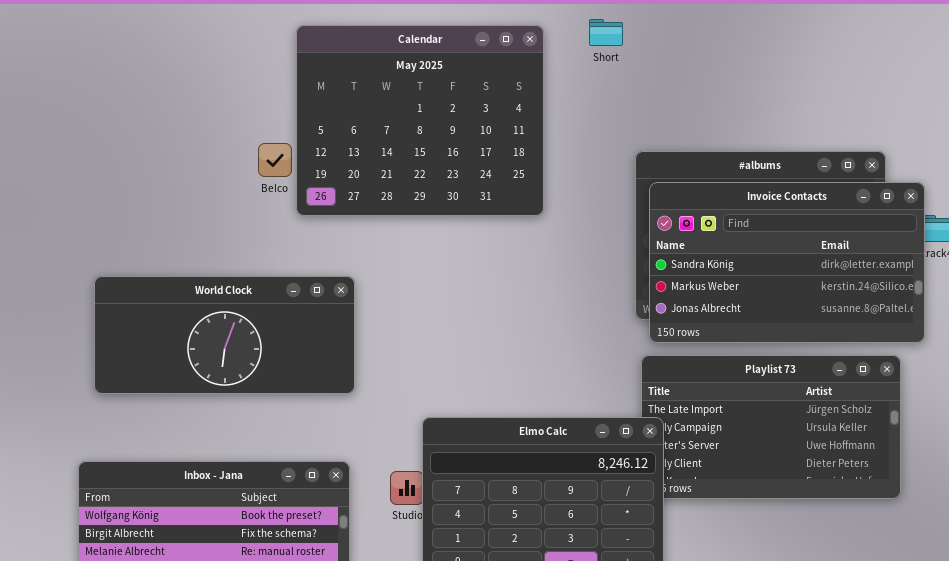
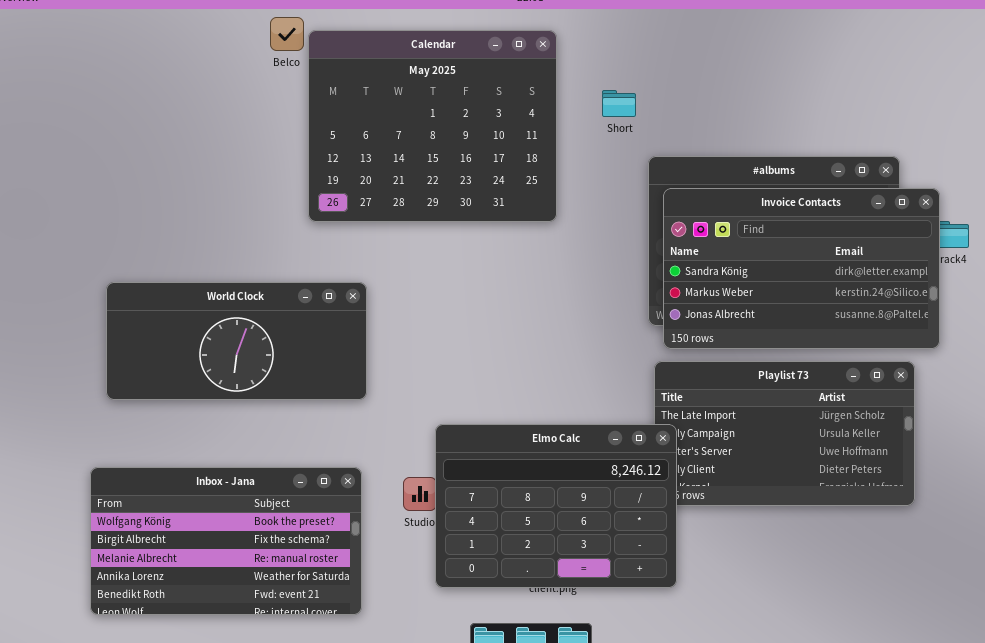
Short: [589,19,623,46] -> [602,90,636,117], moved
Belco: [258,143,292,177] -> [270,17,304,51], moved

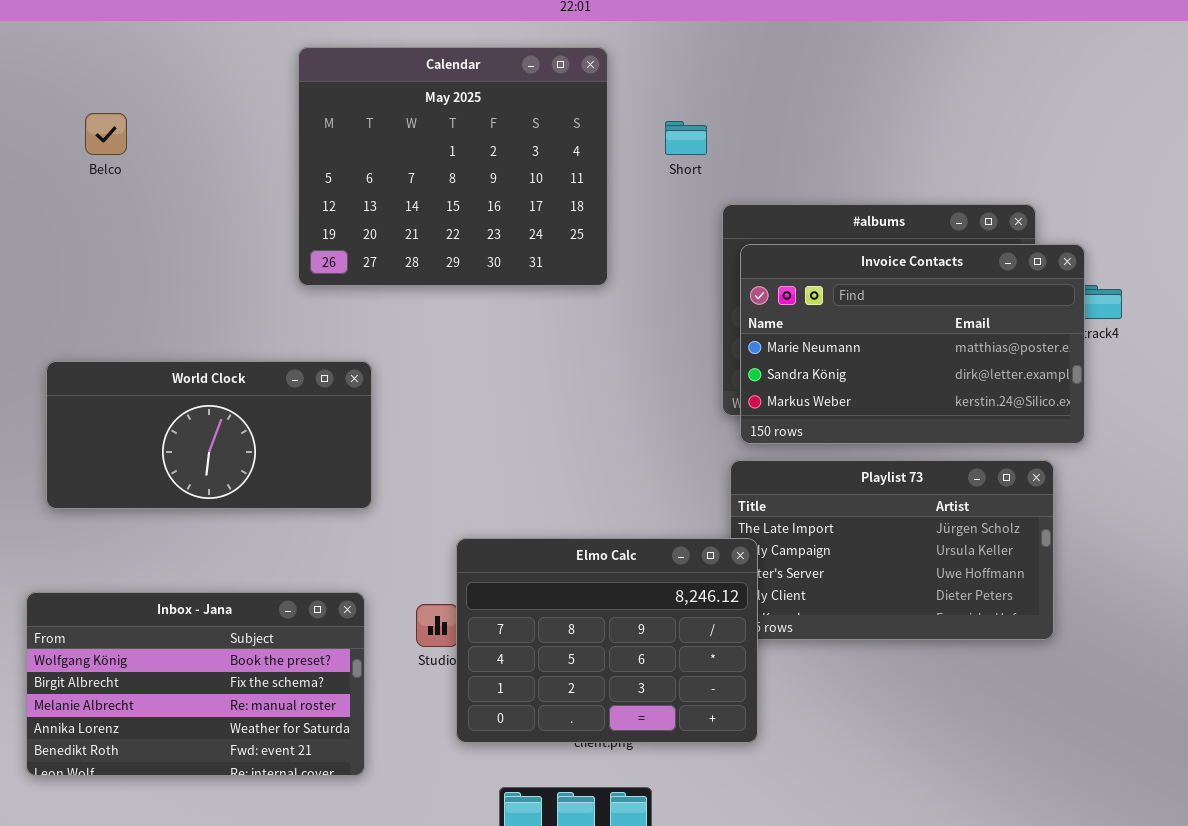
Belco: [270,17,304,51] -> [85,113,127,155], moved
Invoice Contacts: [663,188,940,349] -> [740,244,1085,444], scrolled up 1 row

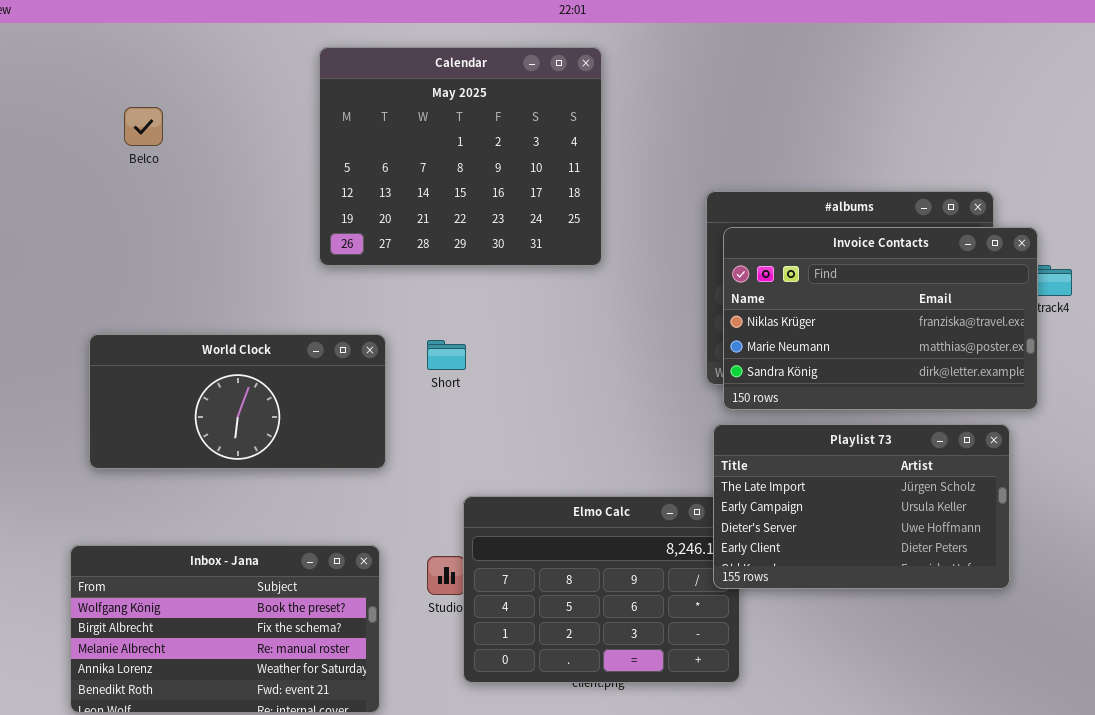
Short: [665,121,707,155] -> [427,340,466,370], moved
Invoice Contacts: [740,244,1085,444] -> [723,227,1038,410], scrolled up 1 row
Playlist 73: [730,460,1054,640] -> [713,424,1010,589], raised

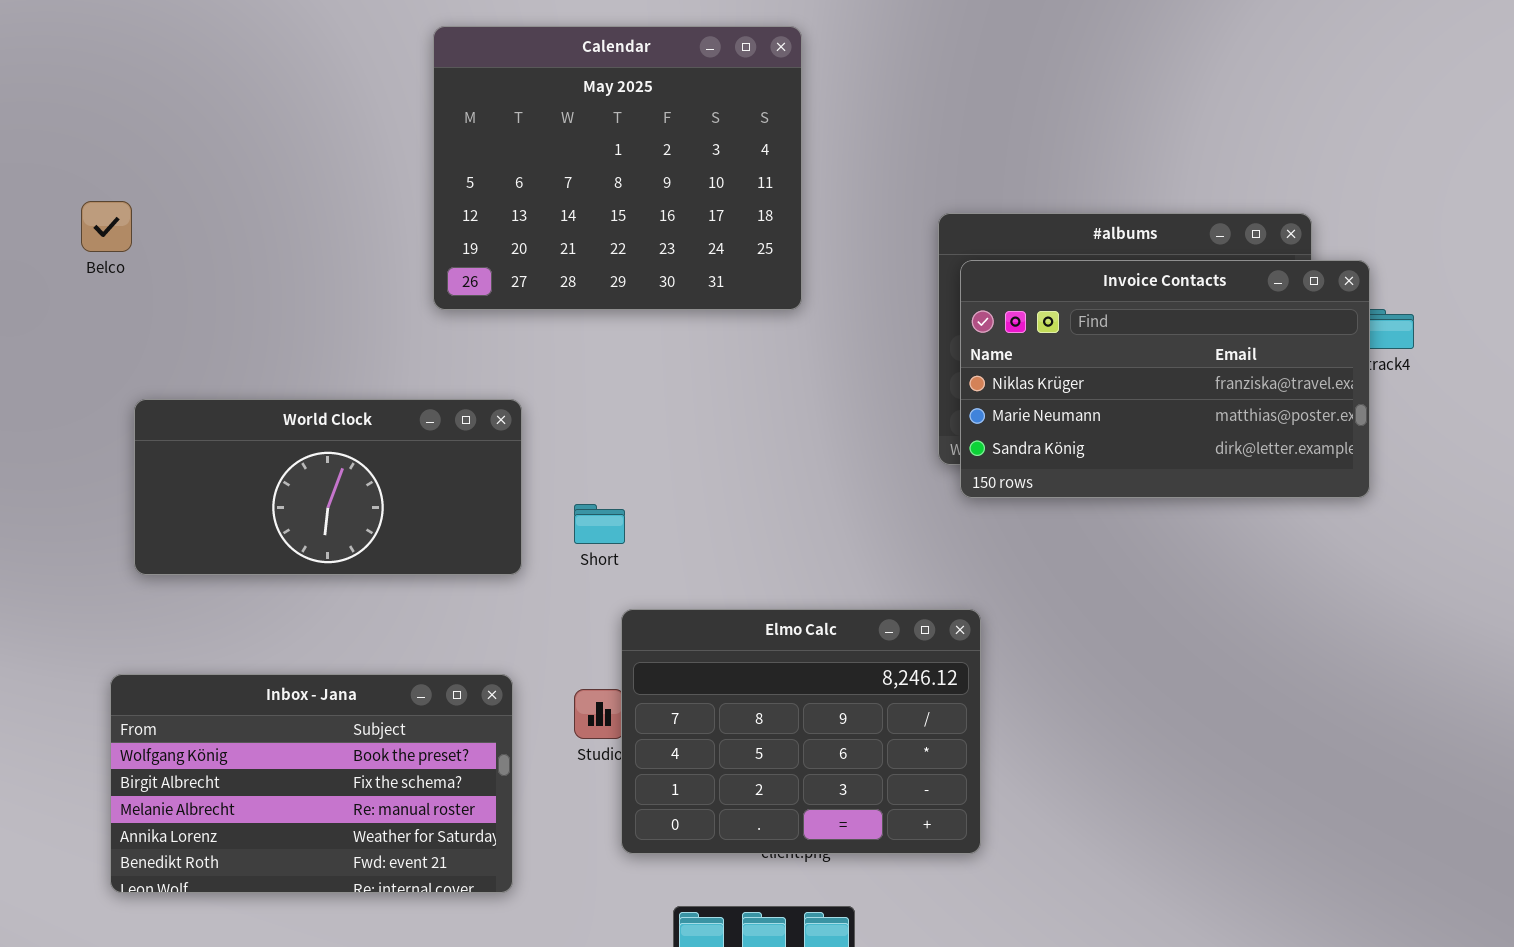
Belco: [124,107,163,146] -> [81,201,132,252], moved
Short: [427,340,466,370] -> [574,504,625,544], moved
Playlist 73: [713,424,1010,589] -> none, closed

